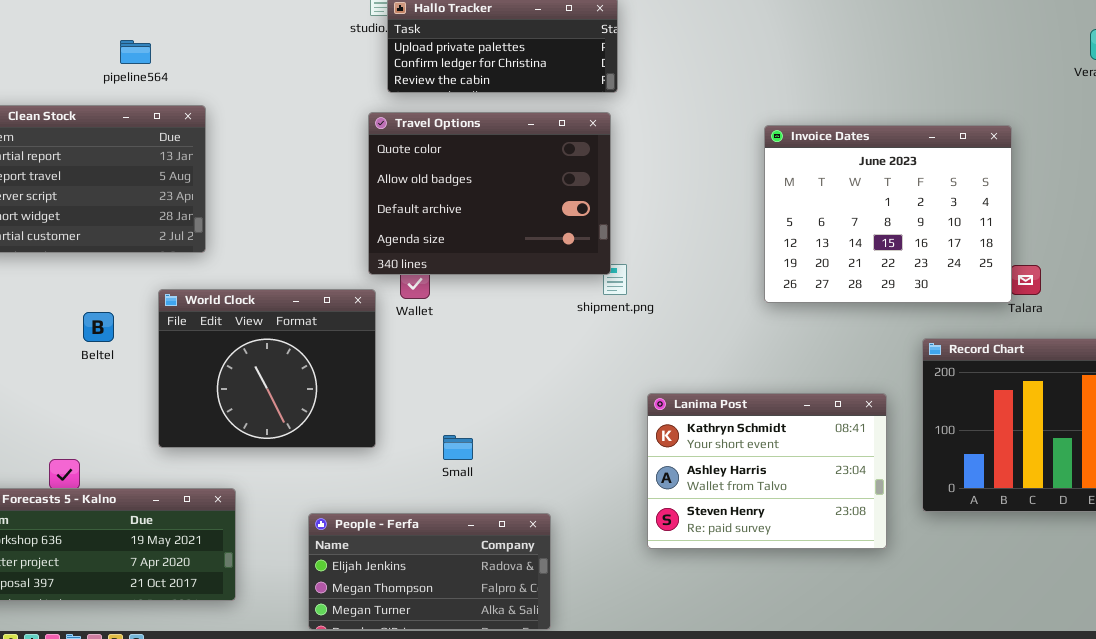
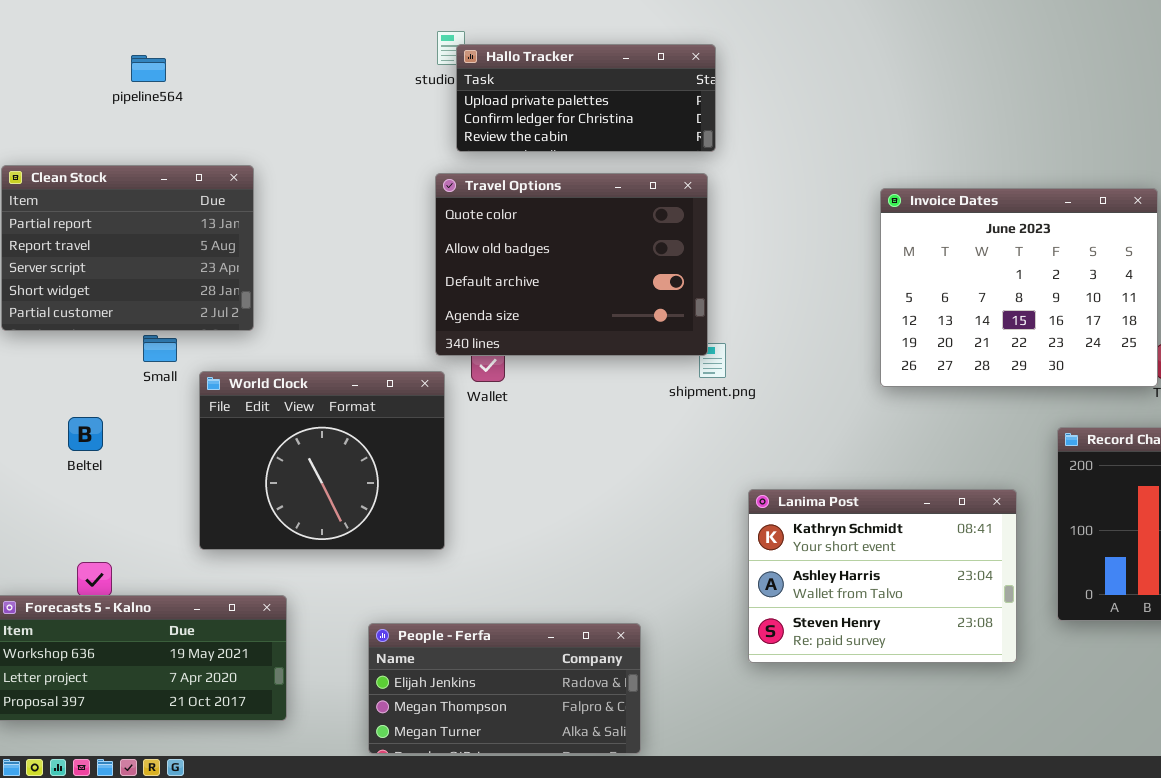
pipeline564: [120,40,151,64] -> [131,55,166,82], moved
Beltel: [83,312,114,342] -> [68,417,103,451], moved
Small: [443,435,473,460] -> [143,335,177,362], moved

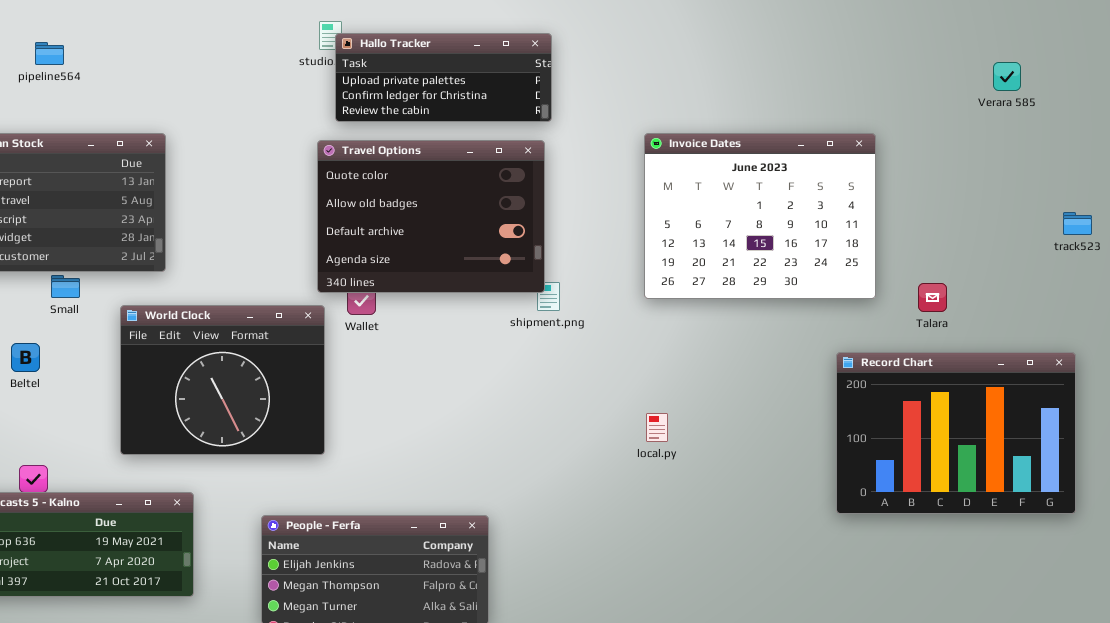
pipeline564: [131,55,166,82] -> [35,42,64,65], moved
Invoice Dates: [880,188,1158,387] -> [644,133,876,299], moved
Small: [143,335,177,362] -> [51,275,80,298], moved
Lanima Post: [748,489,1017,663] -> none, closed

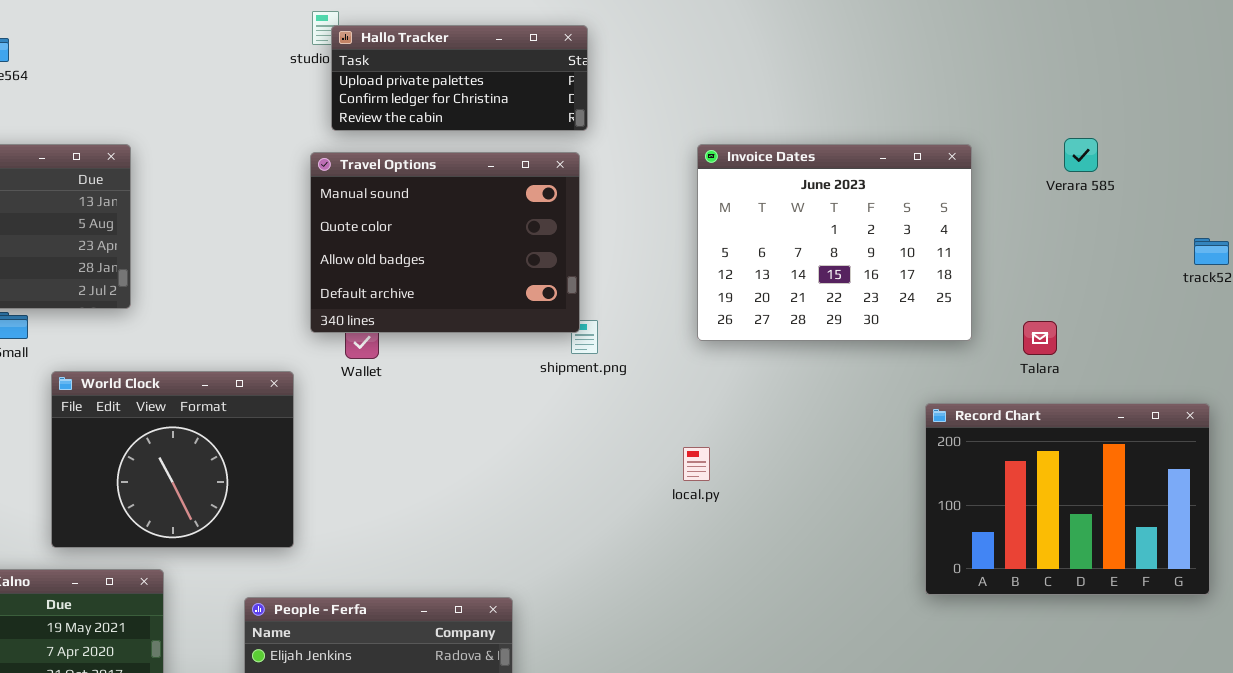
Verara 585: [993,62,1021,91] -> [1064,138,1098,172], moved
Travel Options: [317,140,545,293] -> [310,152,580,333], scrolled up 1 row
World Clock: [120,305,325,455] -> [51,371,294,548], moved
local.py: [646,413,668,442] -> [683,447,710,481], moved

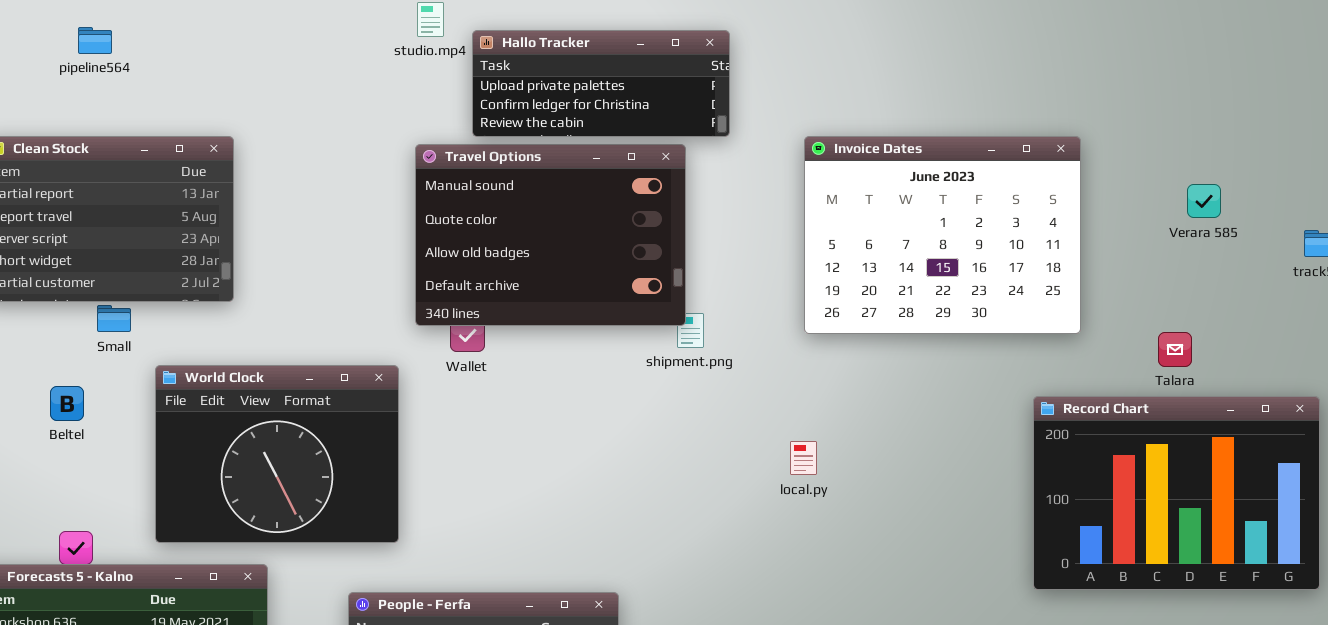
Hallo Tracker: [331,25,588,131] -> [472,30,730,137], moved
Verara 585: [1064,138,1098,172] -> [1187,184,1221,218], moved
Talara: [1023,321,1057,355] -> [1158,332,1192,367], moved

